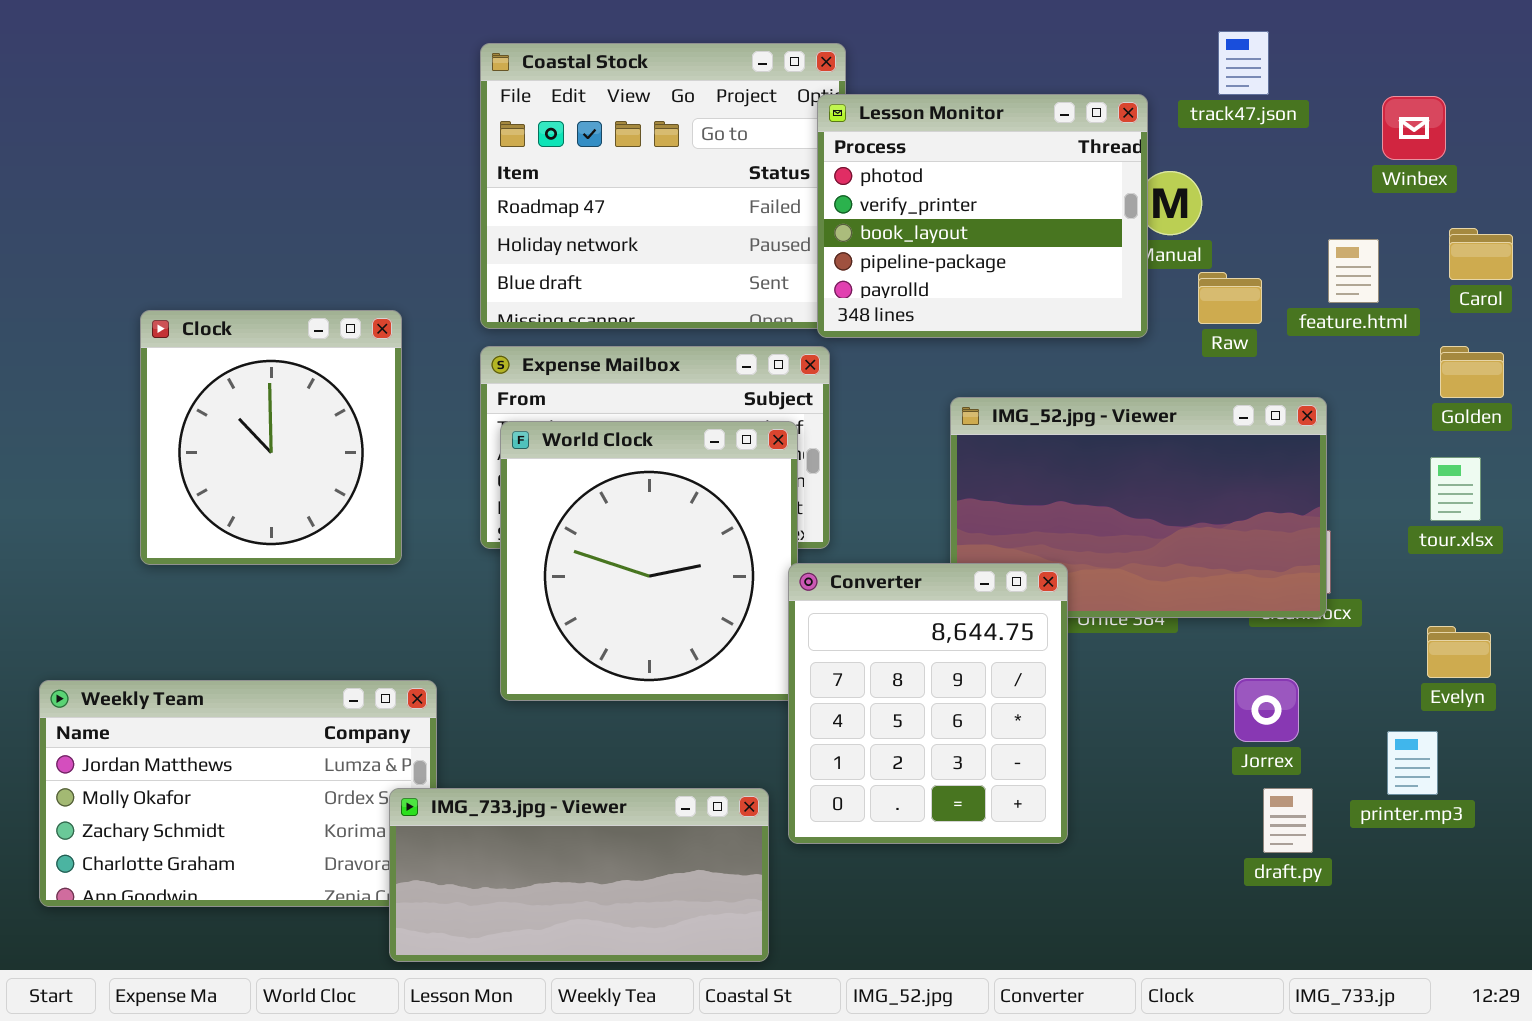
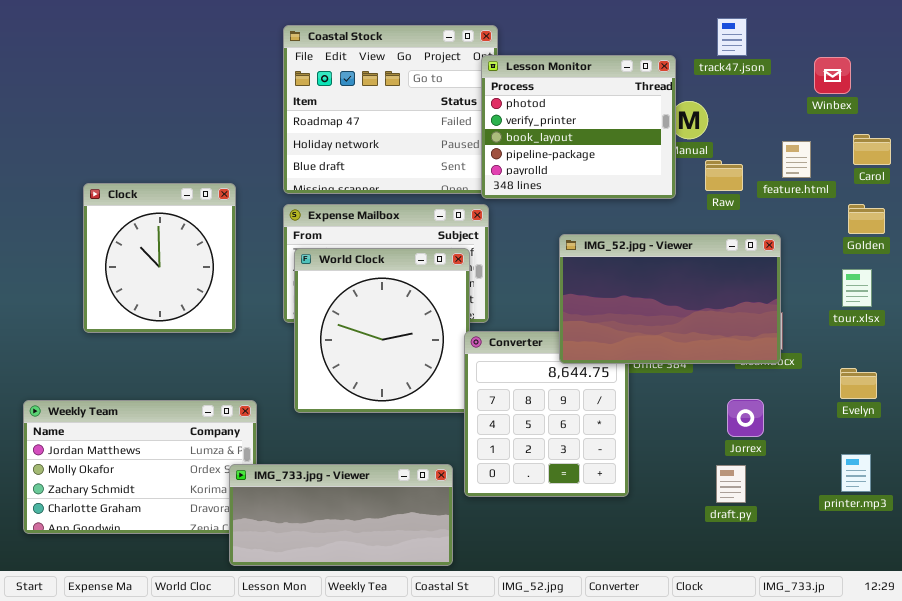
IMG_52.jpg - Viewer: [950,397,1327,618] -> [559,234,781,364], raised
printer.mp3: [1387,731,1438,795] -> [841,454,871,492], moved
draft.py: [1263,788,1313,853] -> [716,465,746,503], moved

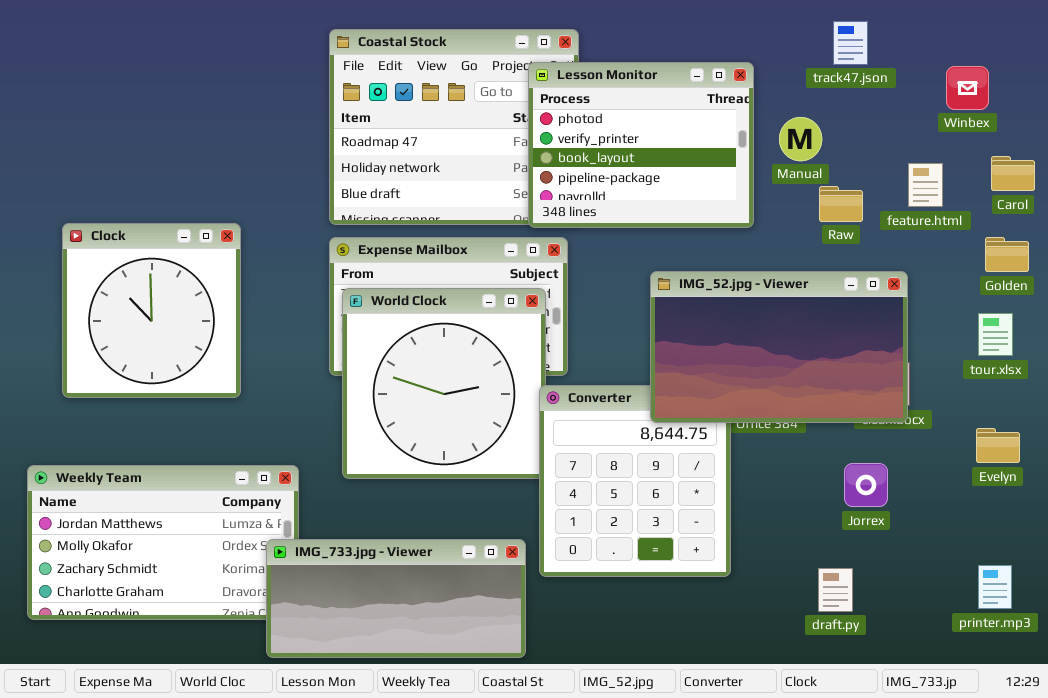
Lesson Monitor: [481,55,676,199] -> [528,62,754,228], moved
Clock: [83,183,236,333] -> [62,223,241,398], moved
printer.mp3: [841,454,871,492] -> [978,565,1012,609], moved
draft.py: [716,465,746,503] -> [818,568,853,612], moved

